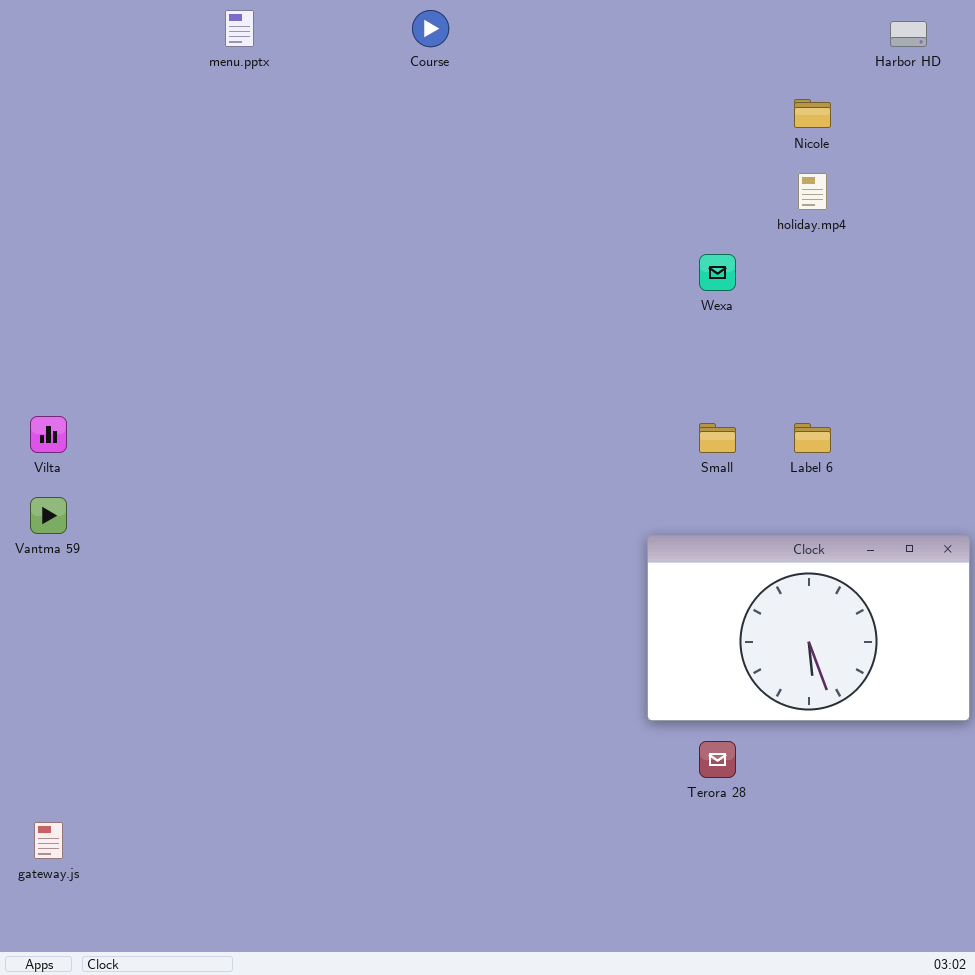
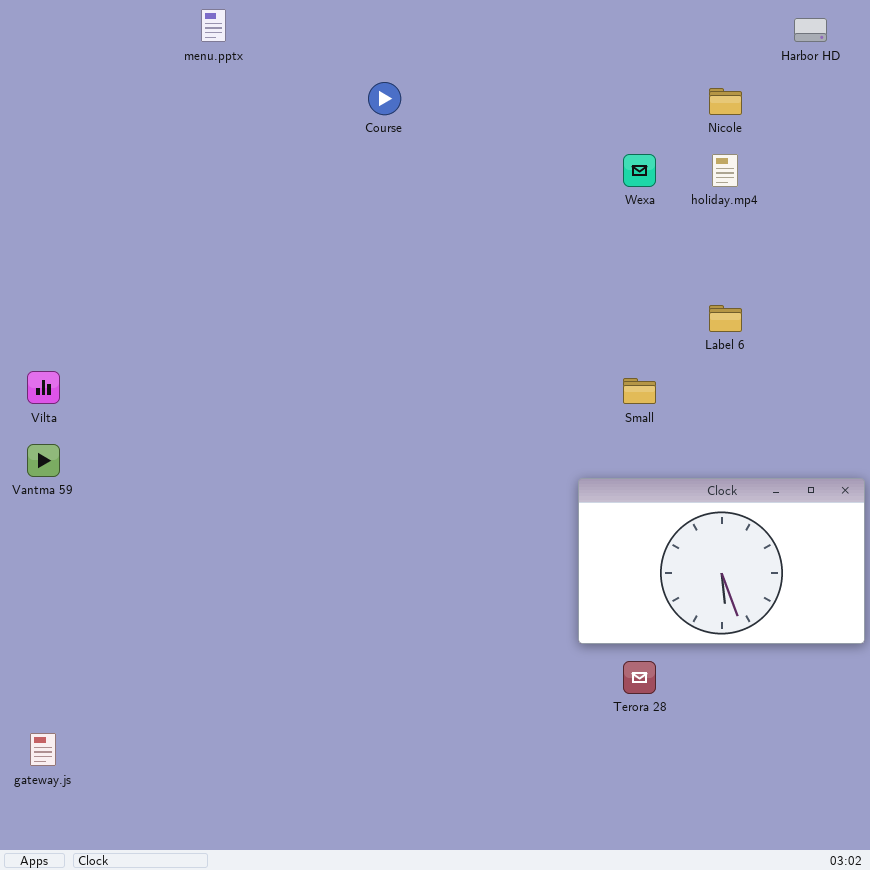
Course: [412,10,449,47] -> [368,82,401,115], moved
Wexa: [699,254,736,291] -> [623,154,656,187], moved
Label 6: [794,423,831,453] -> [709,305,742,332], moved

